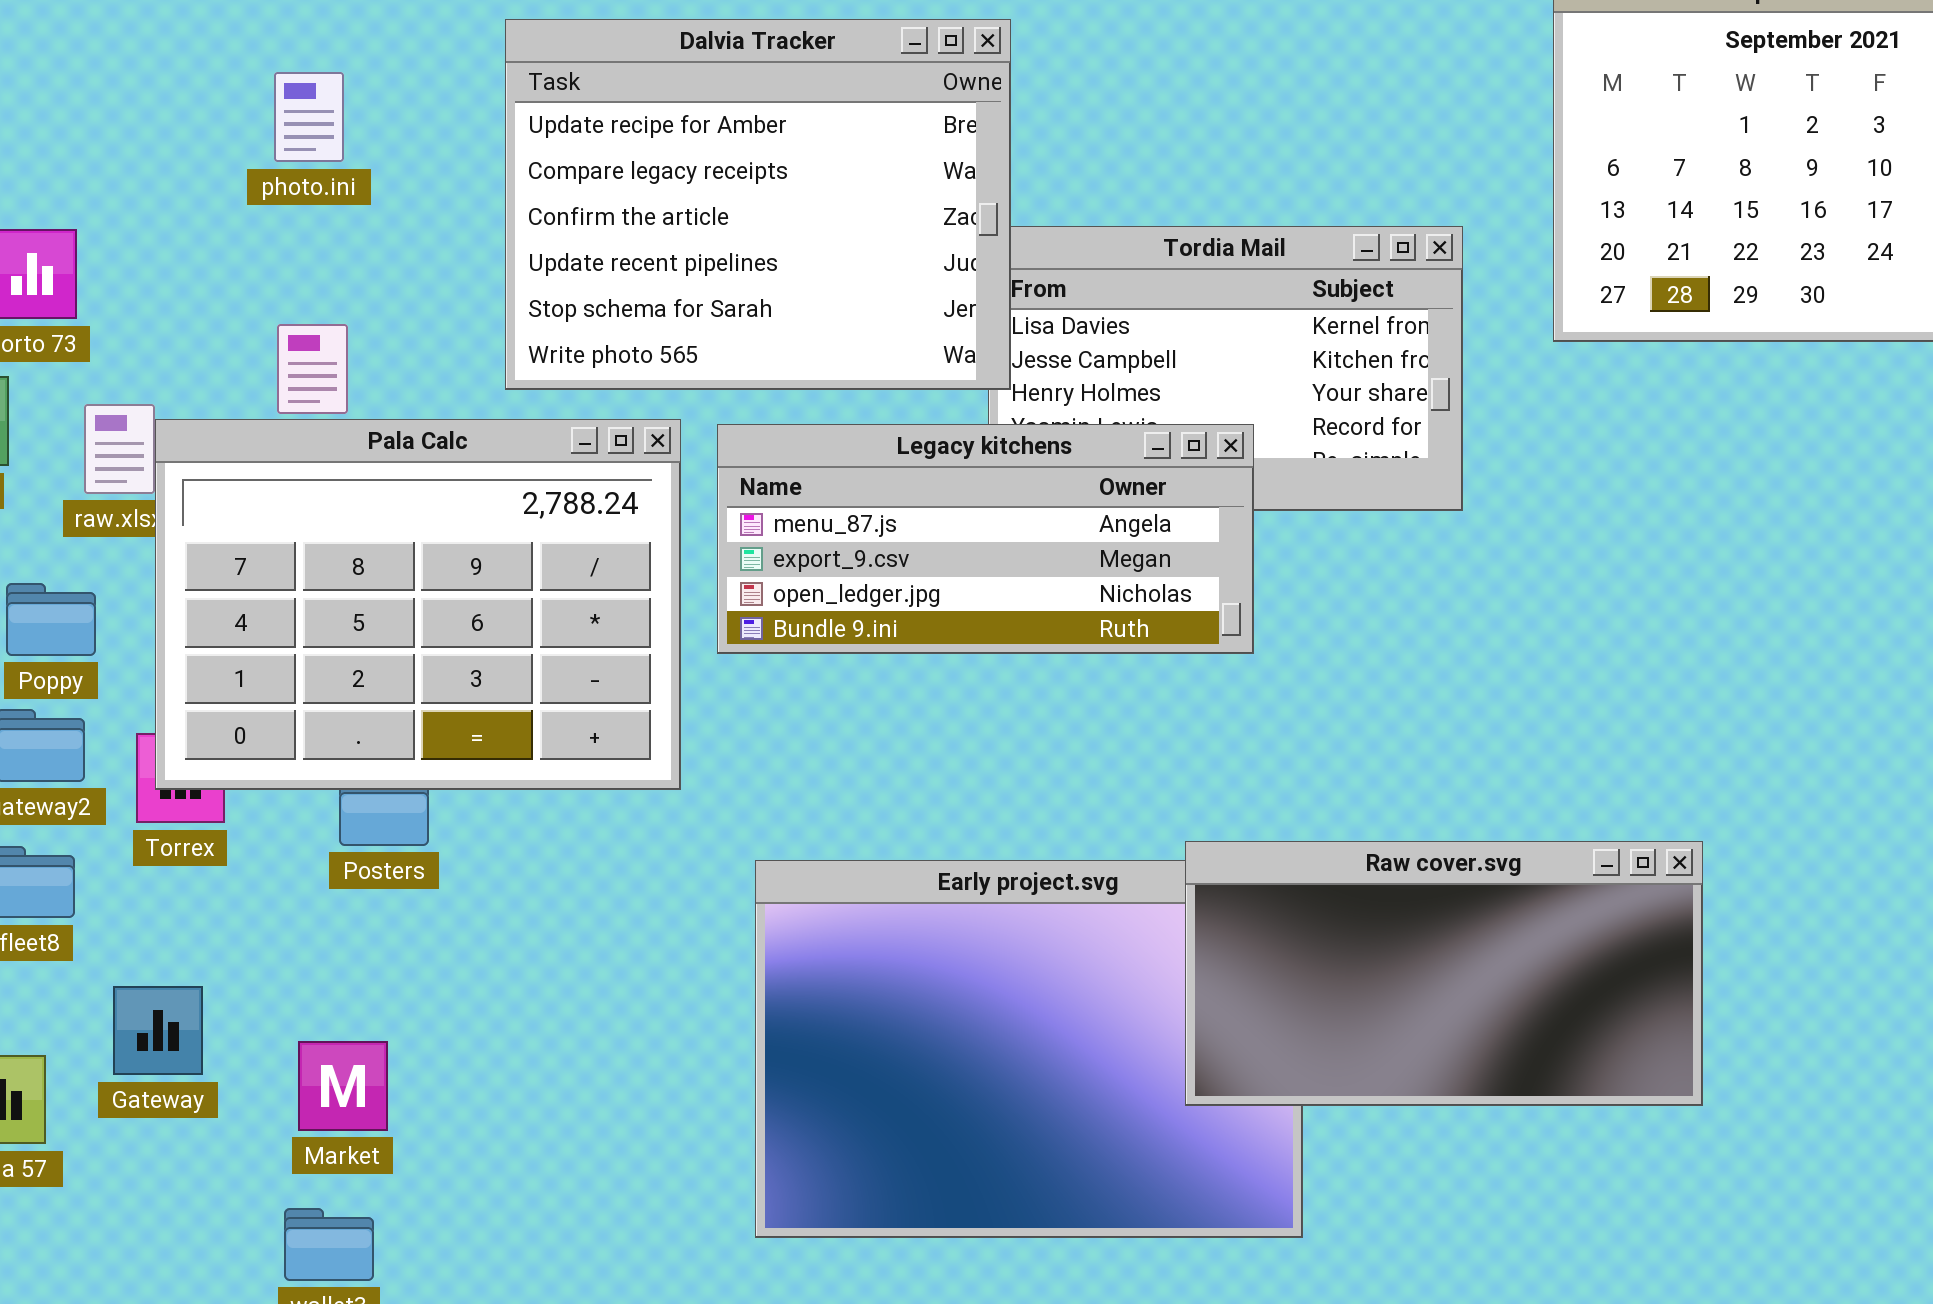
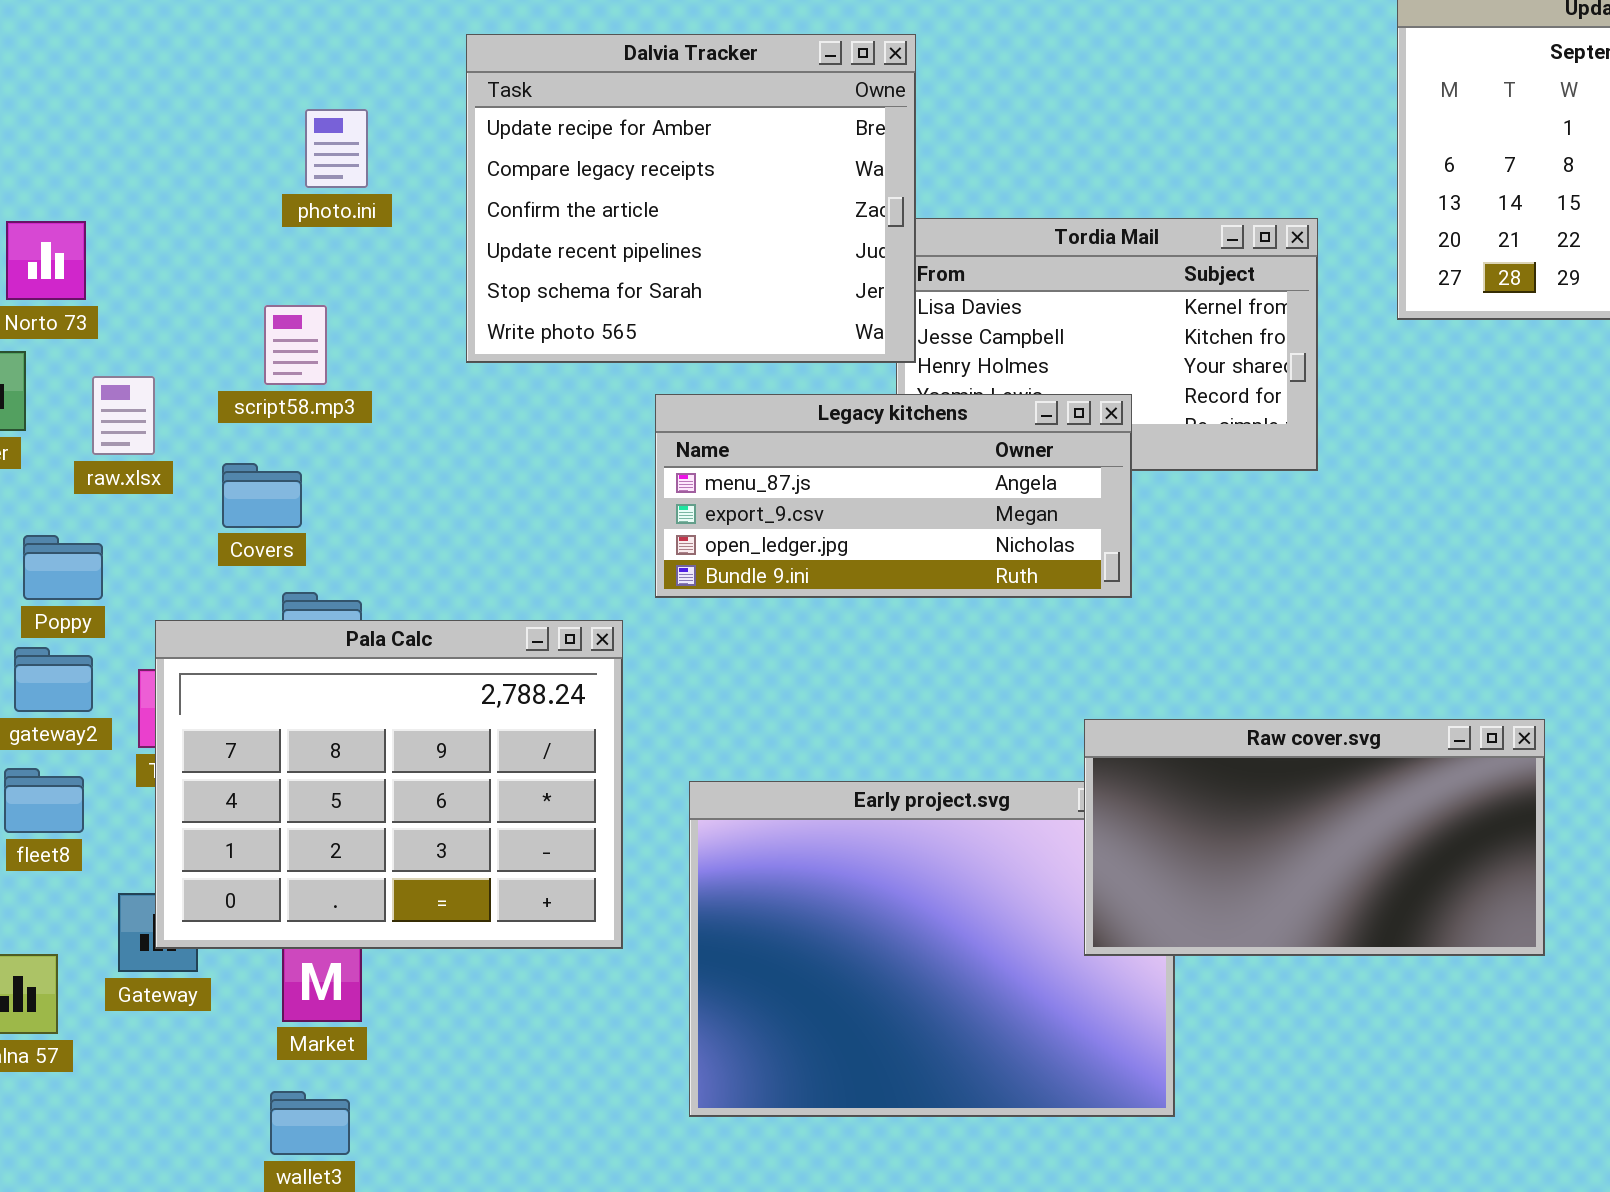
photo.ini: [274,72,344,162] -> [305,109,368,188], moved
Pala Calc: [155,419,681,790] -> [155,620,623,949], moved
Raw cover.svg: [1185,841,1703,1106] -> [1084,719,1545,956], moved

